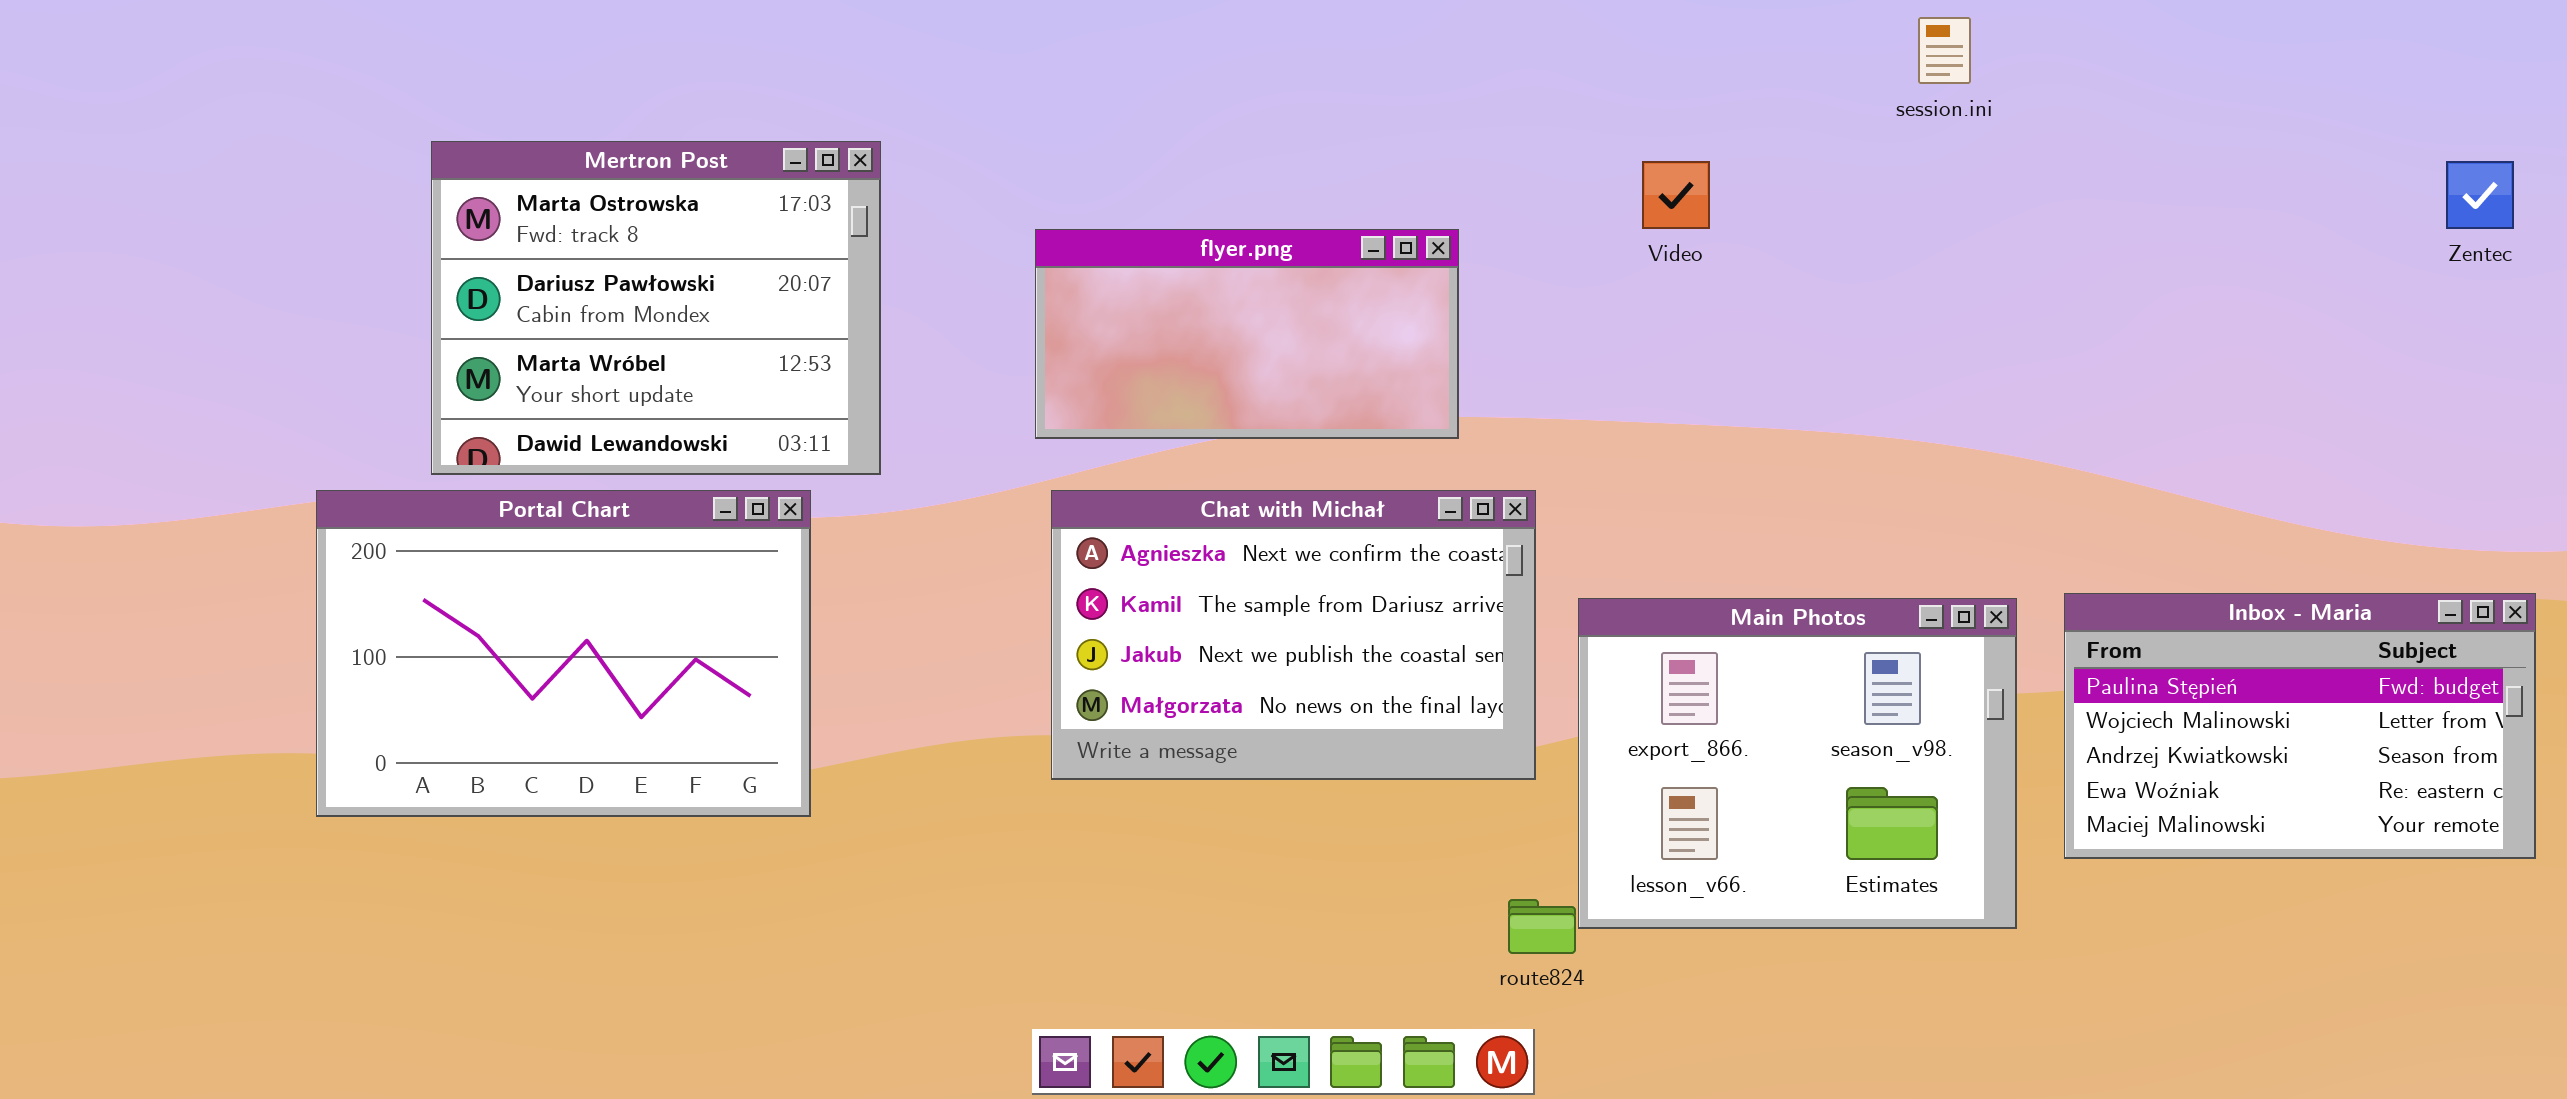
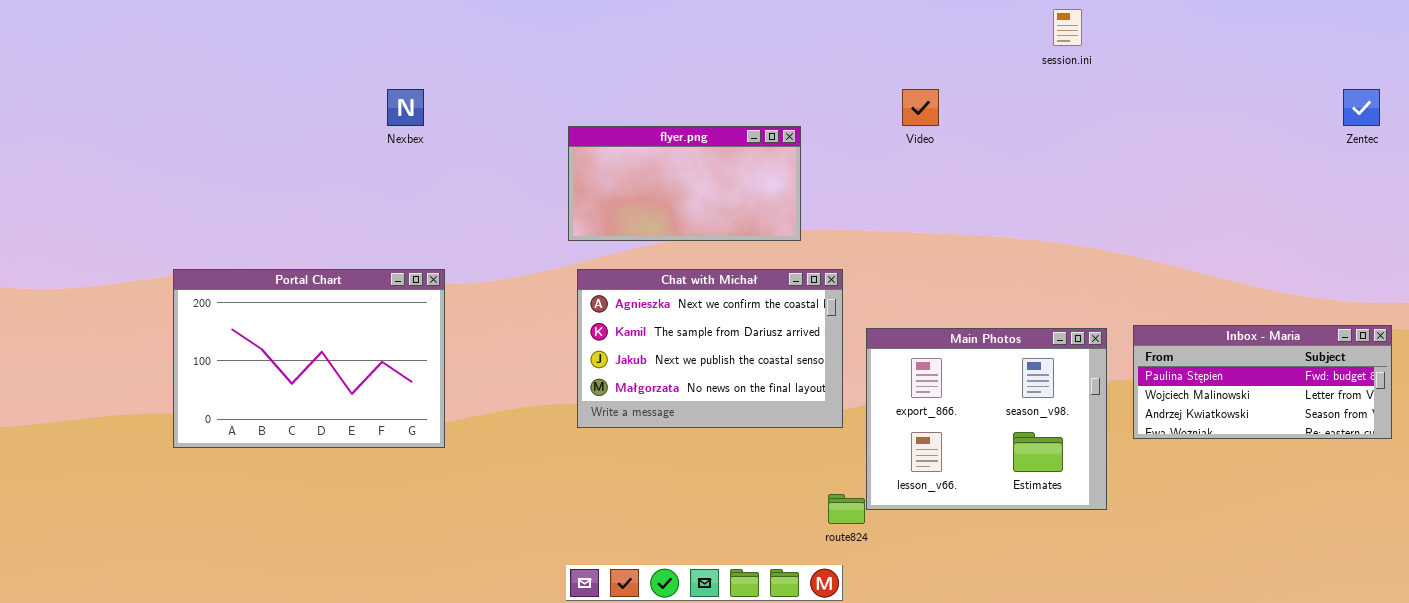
Mertron Post: [431,141,881,475] -> none, closed
Inbox - Maria: [2064,593,2536,859] -> [1133,325,1392,439], resized

